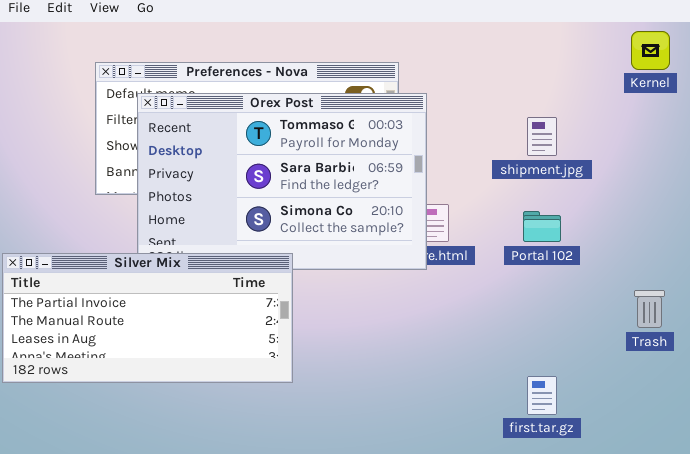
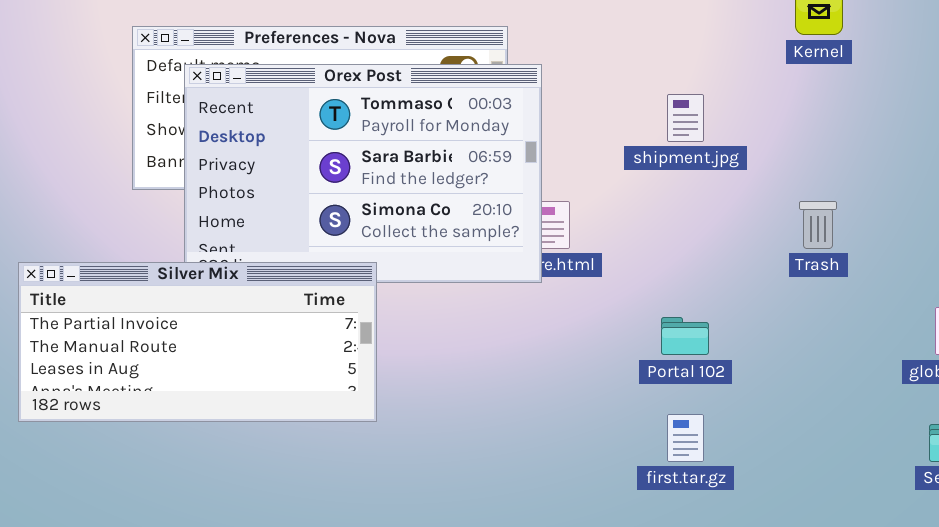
Portal 102: [523,211,561,242] -> [661,317,709,355], moved
Trash: [634,290,665,328] -> [799,201,837,249], moved

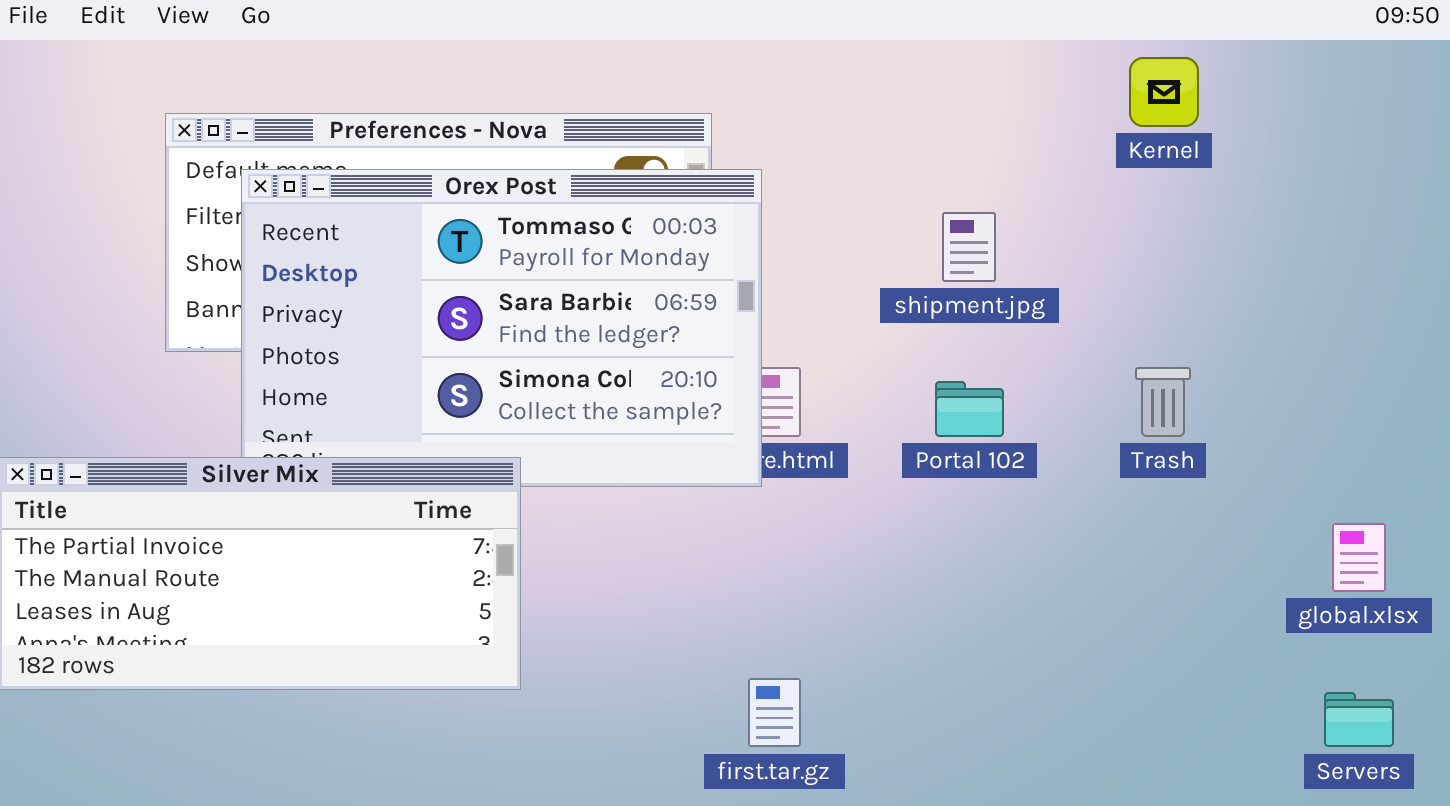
Portal 102: [661,317,709,355] -> [935,381,1004,437], moved
first.tar.gz: [667,414,704,462] -> [748,678,801,747], moved

